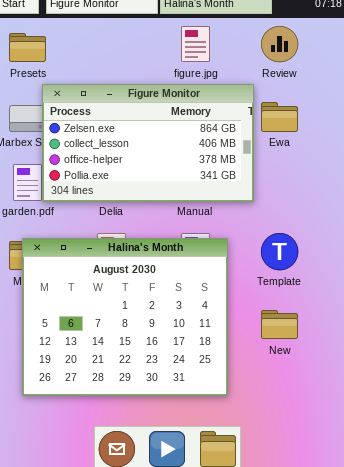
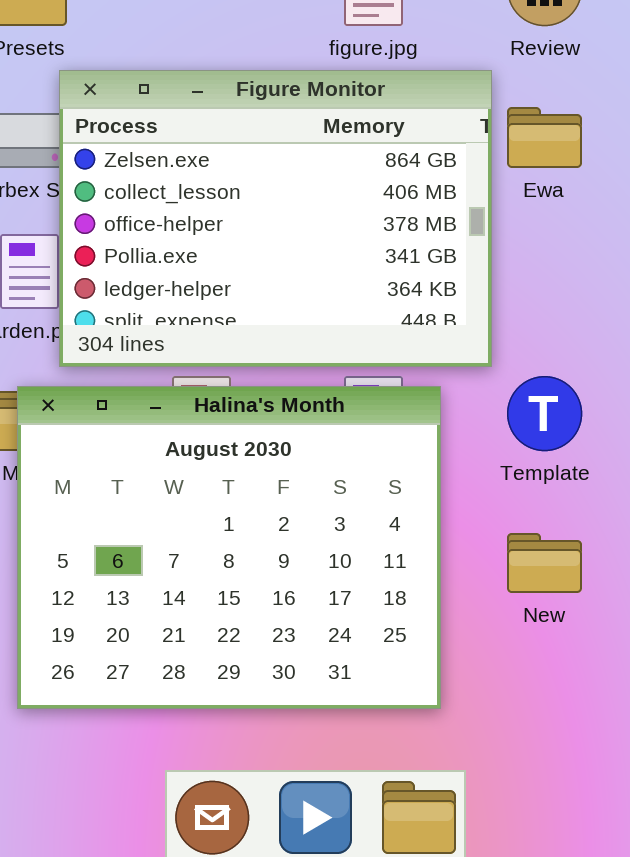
Figure Monitor: [42,84,254,202] -> [59,70,492,367], resized

